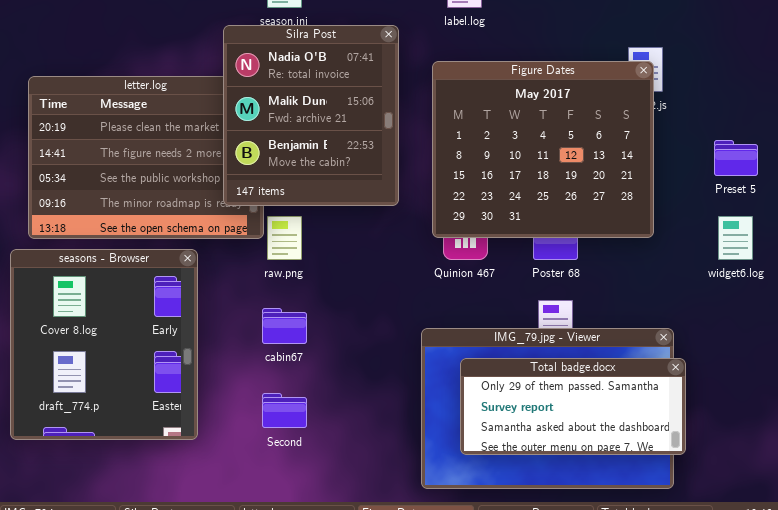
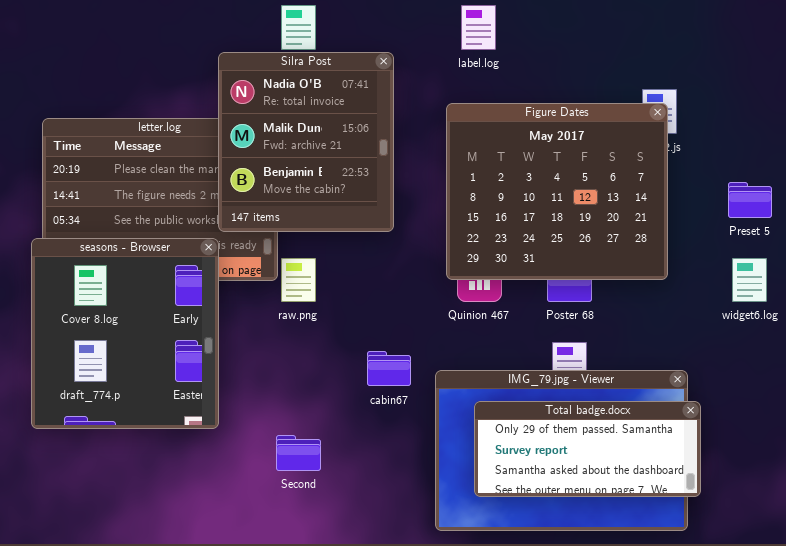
Silra Post: [223,25,399,206] -> [218,52,394,232], moved
seasons - Browser: [10,249,198,440] -> [31,238,219,429], moved
cabin67: [262,308,307,344] -> [367,351,411,386], moved

